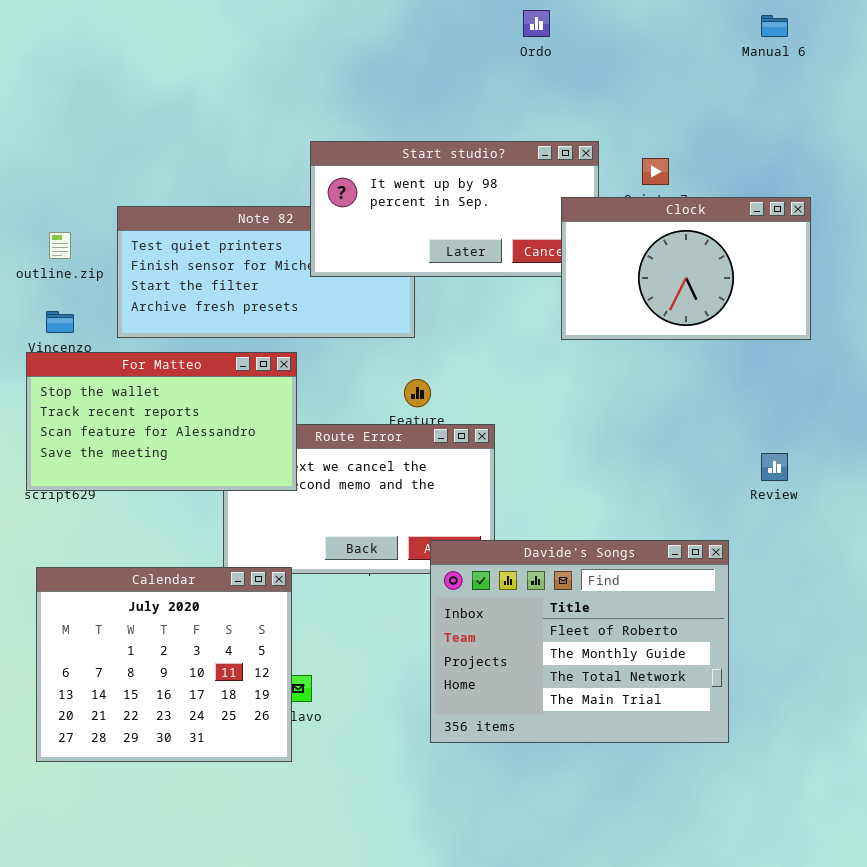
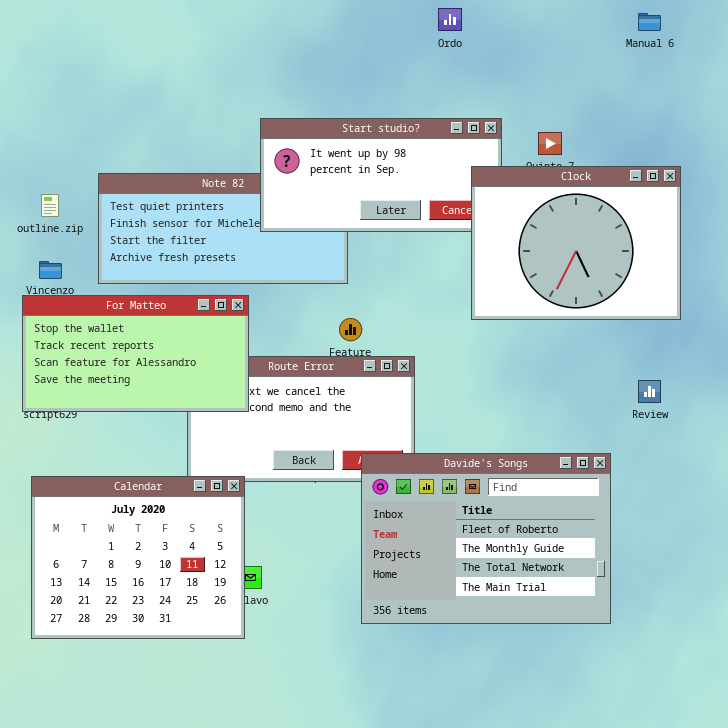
Clock: [561,197,811,340] -> [471,166,681,320], resized

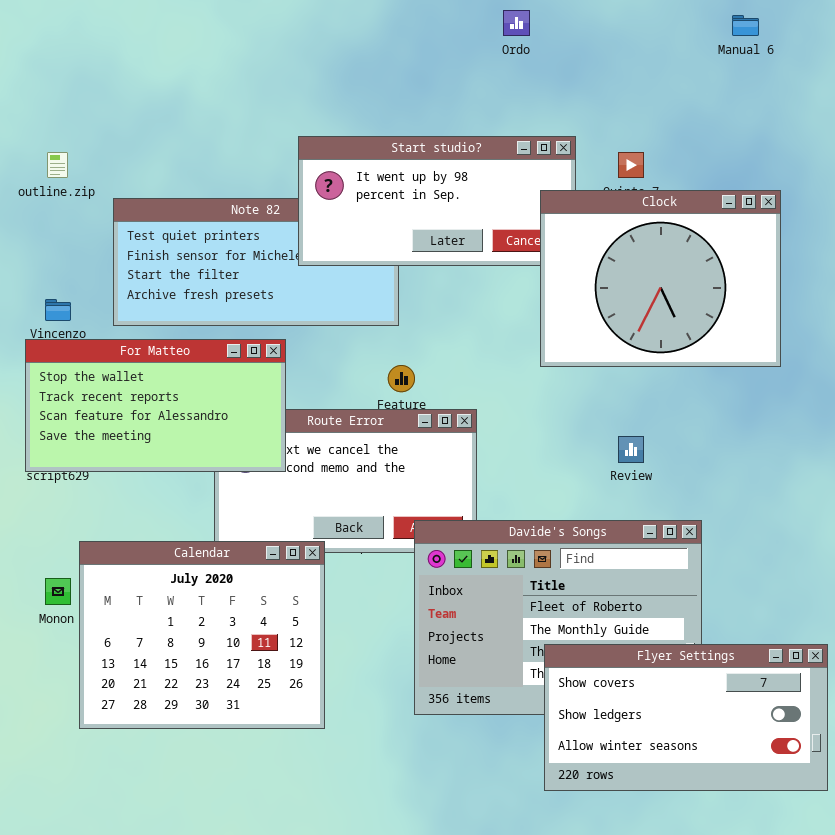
outline.zip: [41,194,59,217] -> [47,152,68,178], moved
Review: [638,380,661,403] -> [618,436,644,463], moved
Calendar: [31,476,245,639] -> [79,541,325,729], moved
Flyer Settings: none -> [544,644,828,791], opened

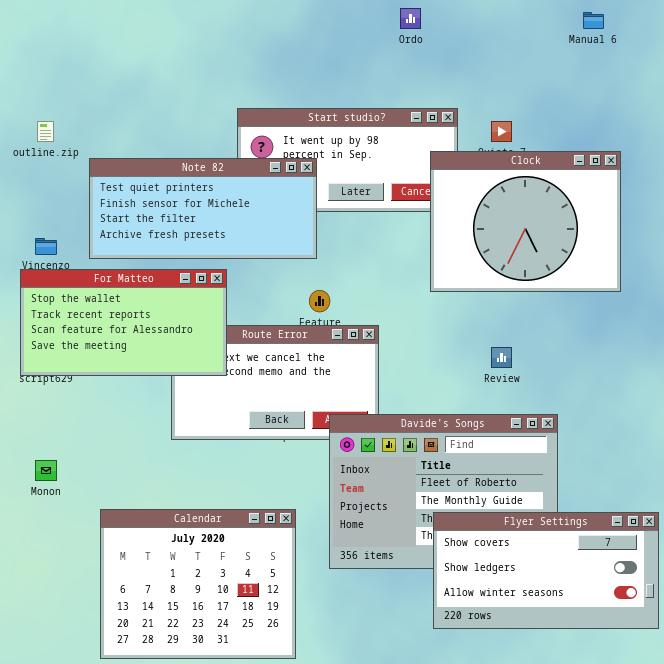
Note 82: [113,198,399,326] -> [89,158,317,259], raised
Calendar: [79,541,325,729] -> [100,509,296,659], moved

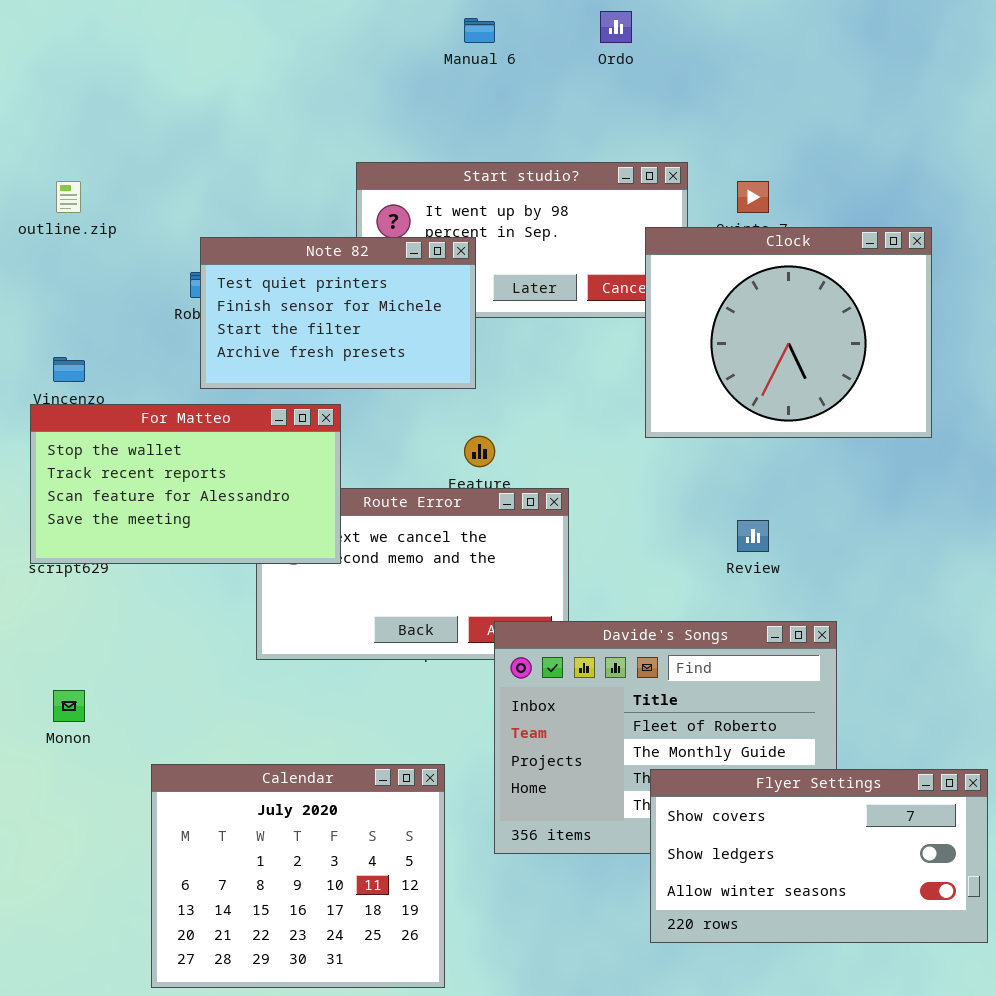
Manual 6: [583,12,604,29] -> [464,18,495,43], moved
Note 82: [89,158,317,259] -> [200,237,476,389], resized

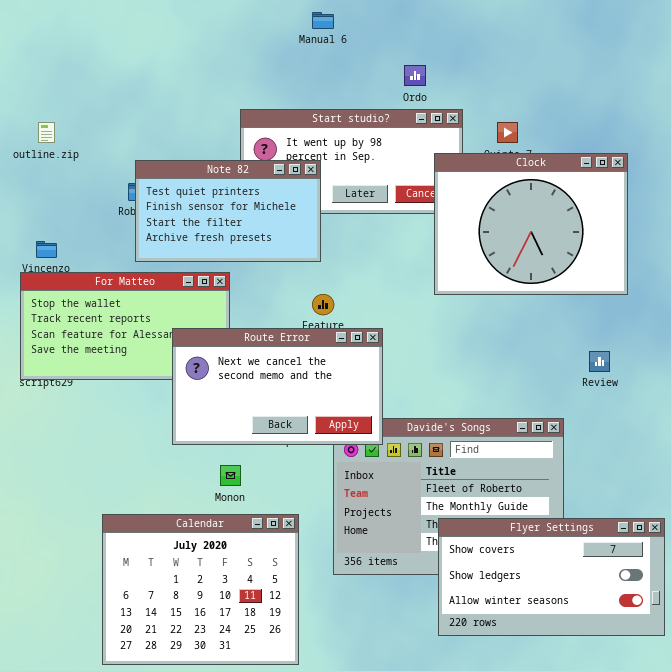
Ordo: [600,11,632,43] -> [404,65,426,86], moved
Route Error: [256,488,569,660] -> [172,328,383,445], raised
Review: [737,520,769,552] -> [589,351,610,372], moved
Monon: [53,690,85,722] -> [220,465,241,486], moved

